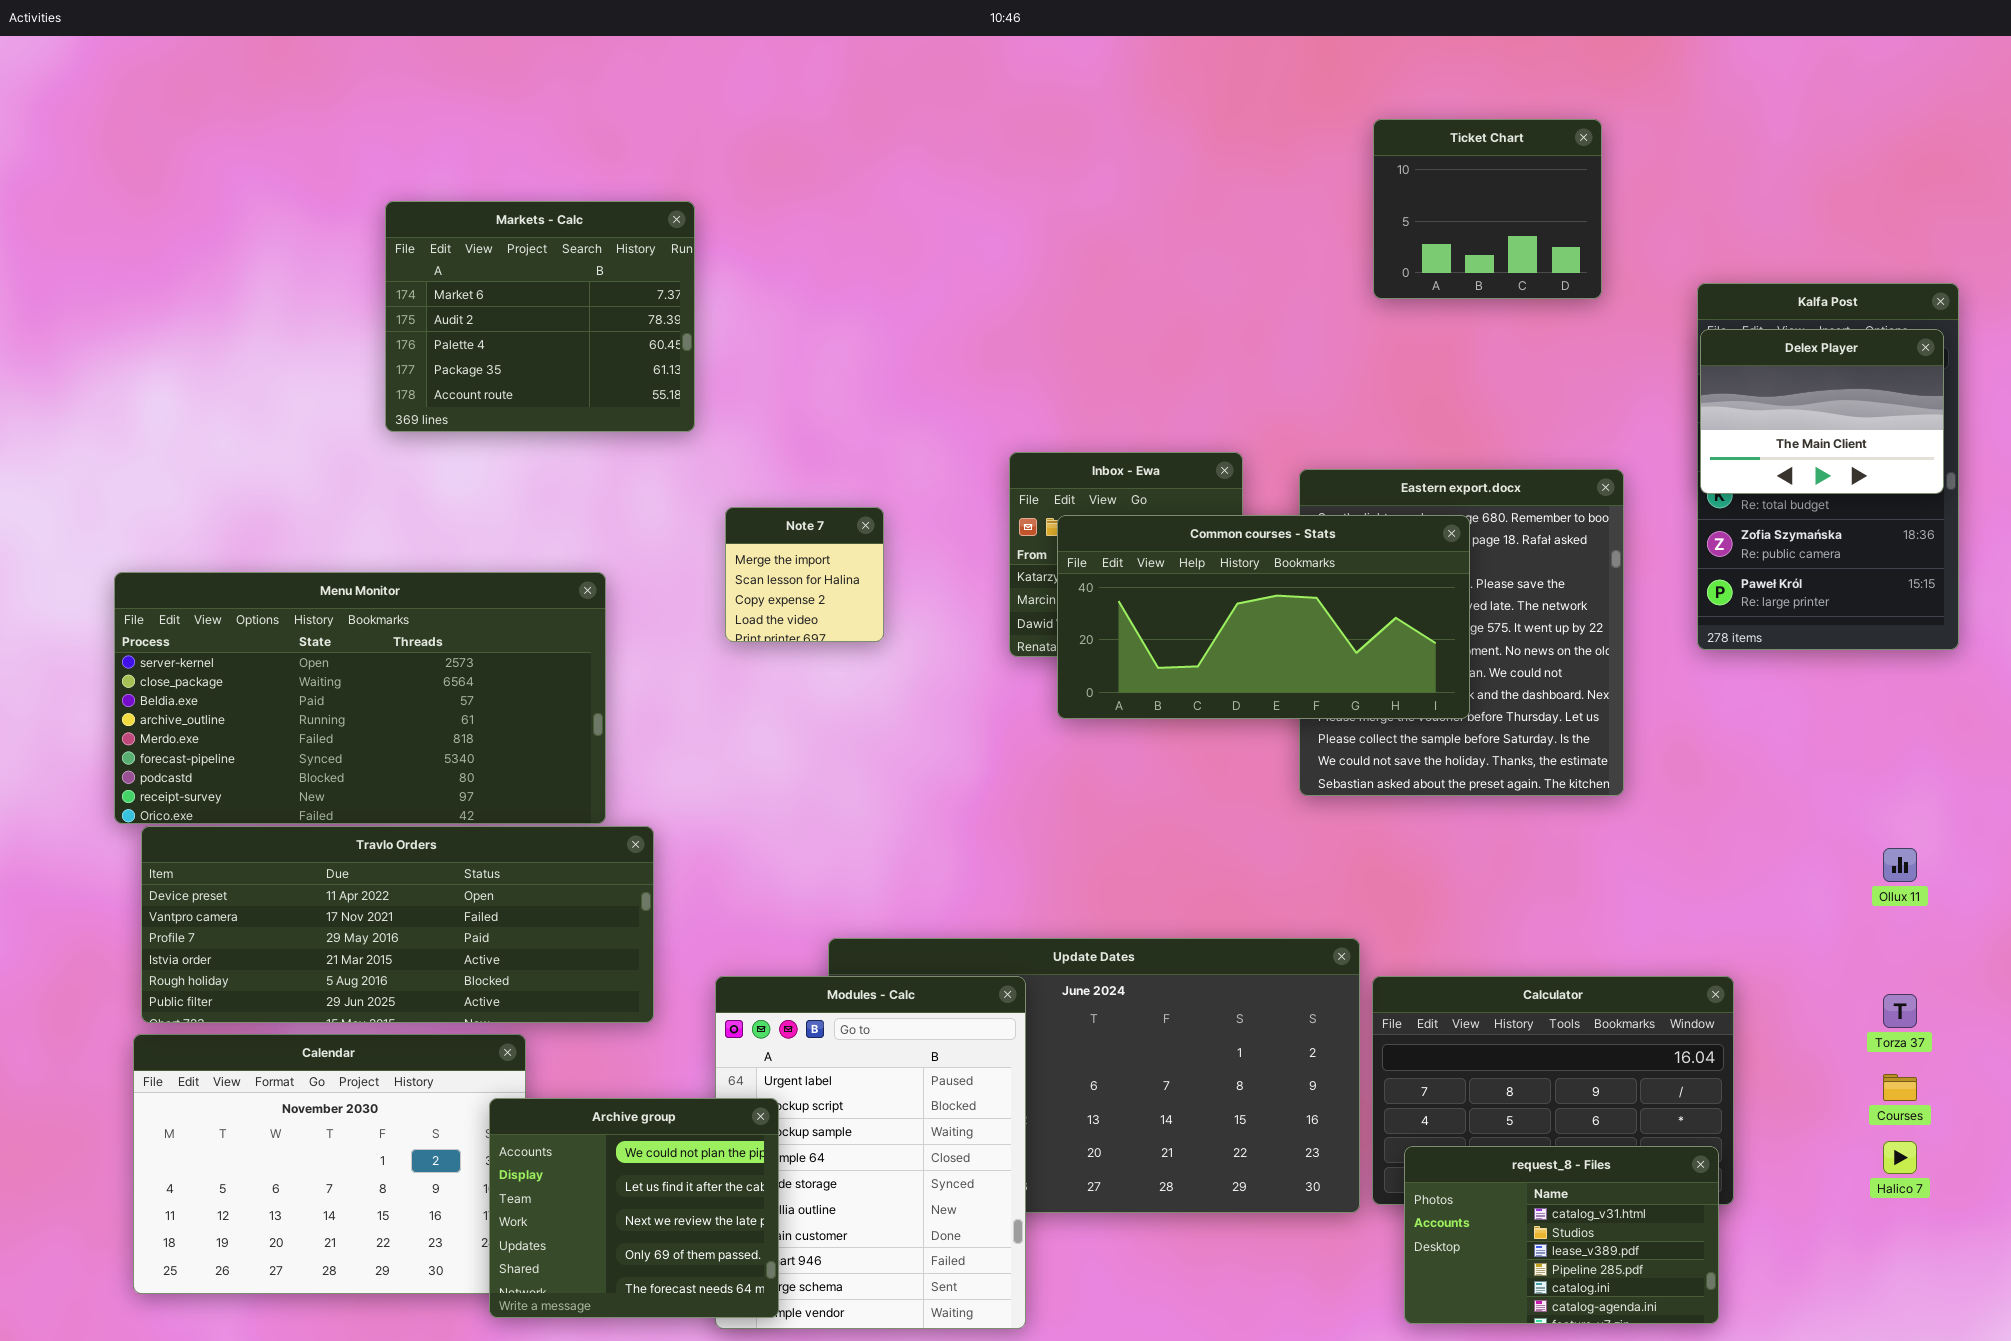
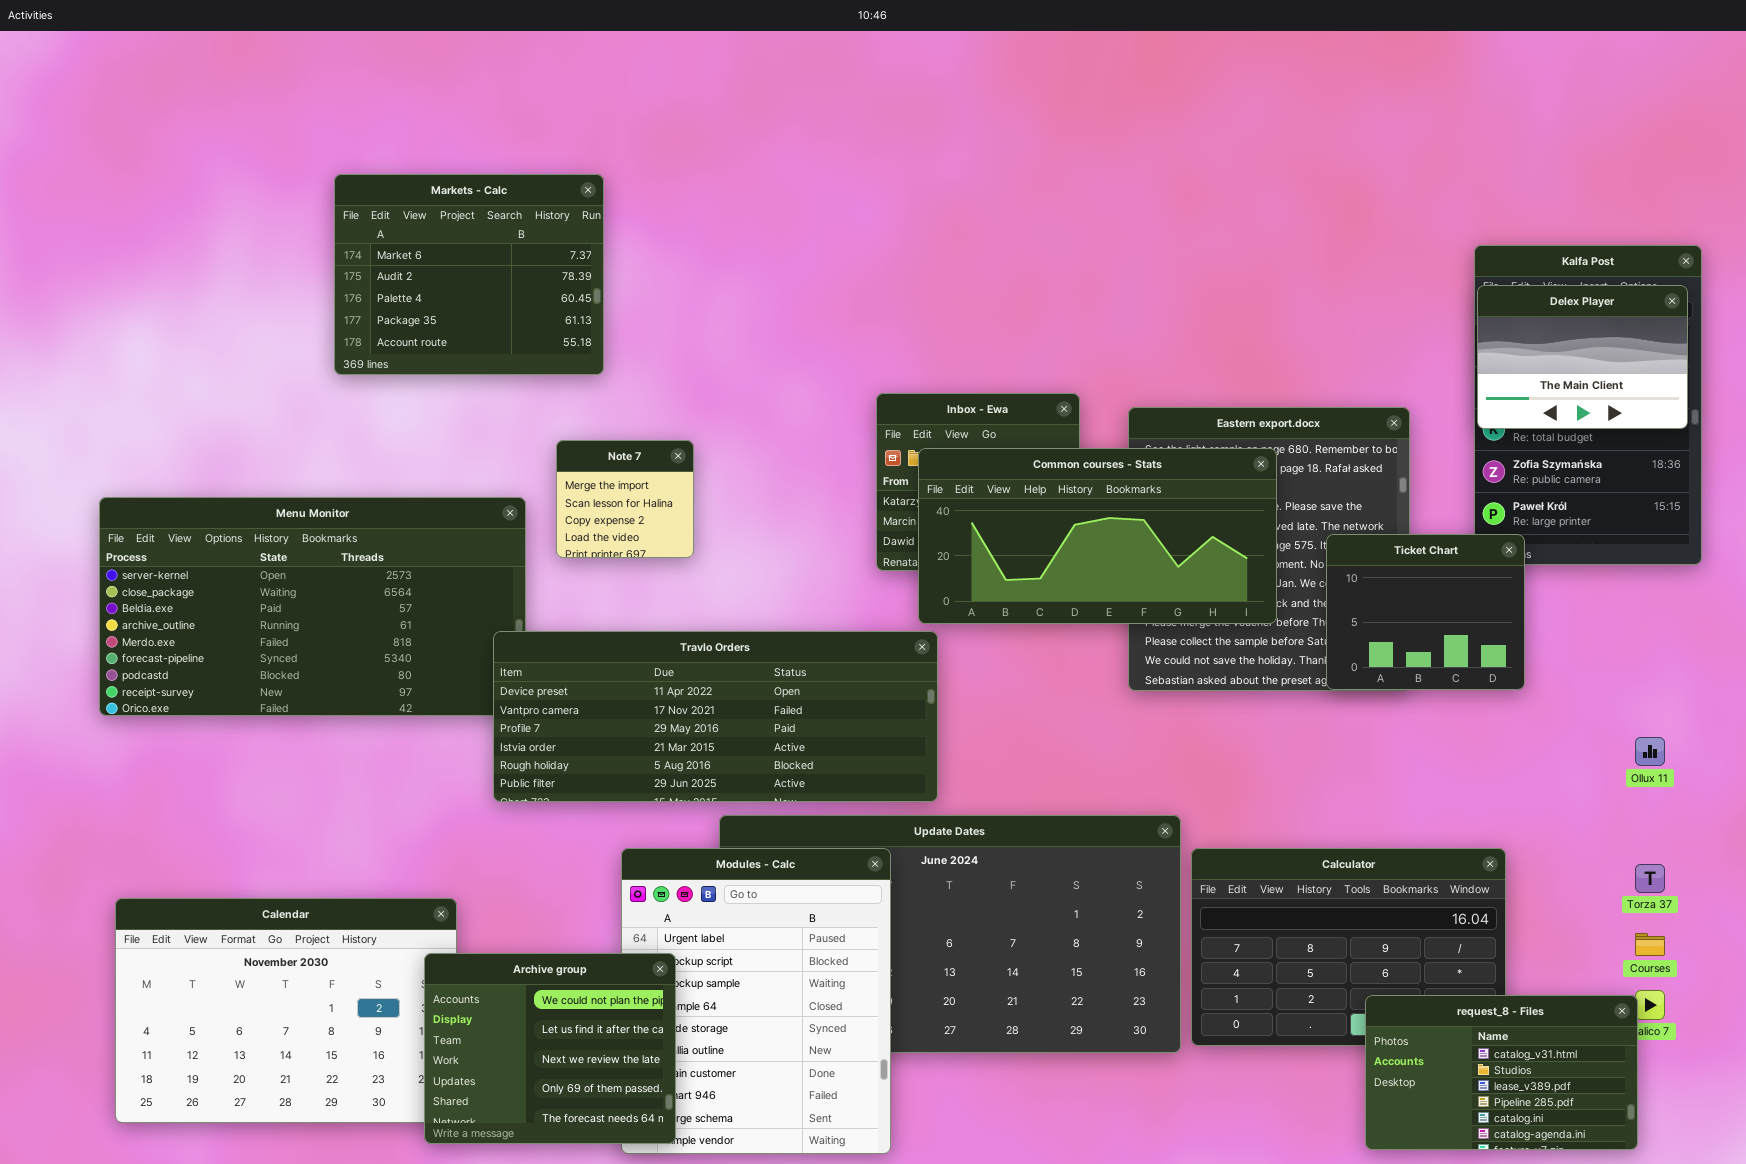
Ticket Chart: [1373,119,1602,299] -> [1326,534,1525,690], moved
Note 7: [725,507,884,642] -> [556,440,694,558], moved
Travlo Orders: [141,826,654,1023] -> [493,631,938,802], moved
request_8 - Files: [1404,1146,1719,1324] -> [1365,995,1638,1150], moved

